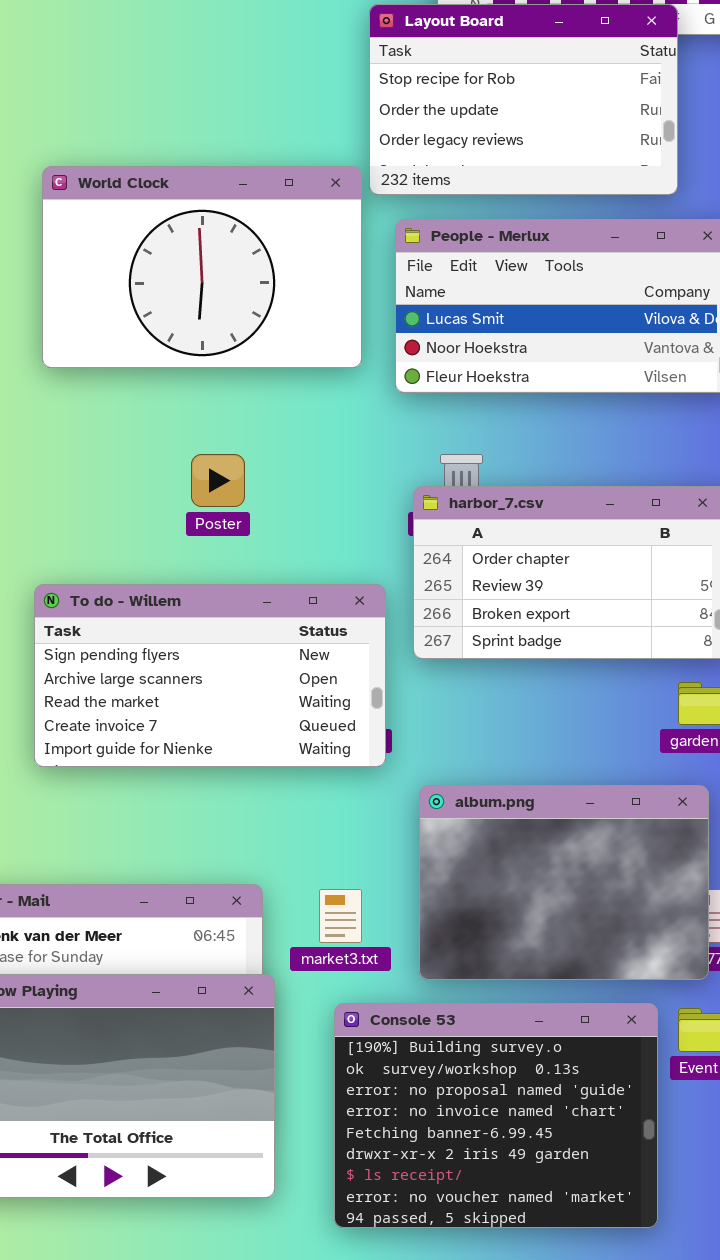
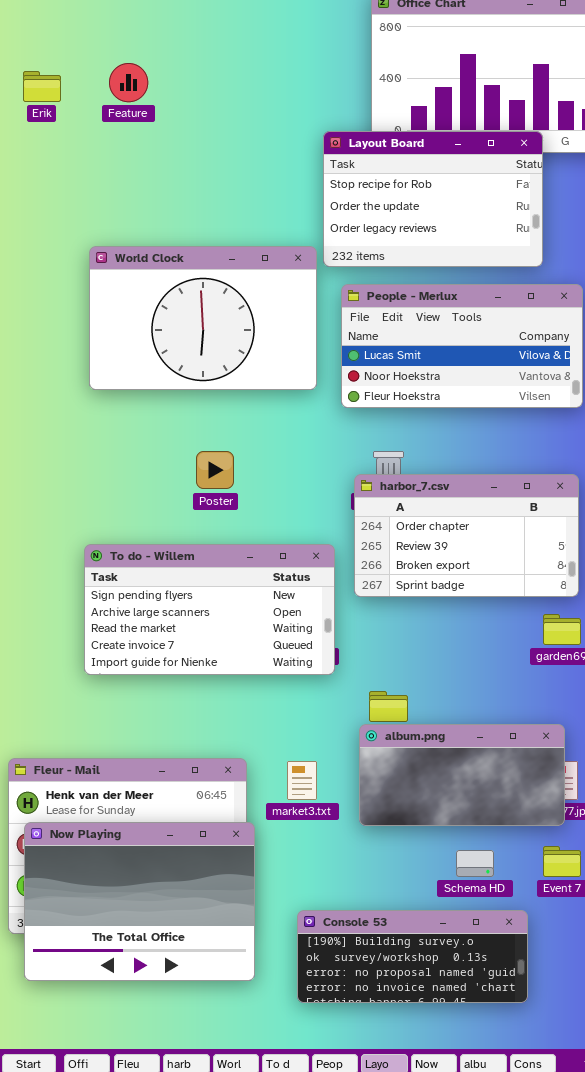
album.png: [419,785,709,980] -> [359,724,565,826], resized
Console 53: [334,1003,658,1228] -> [297,910,528,1003], resized

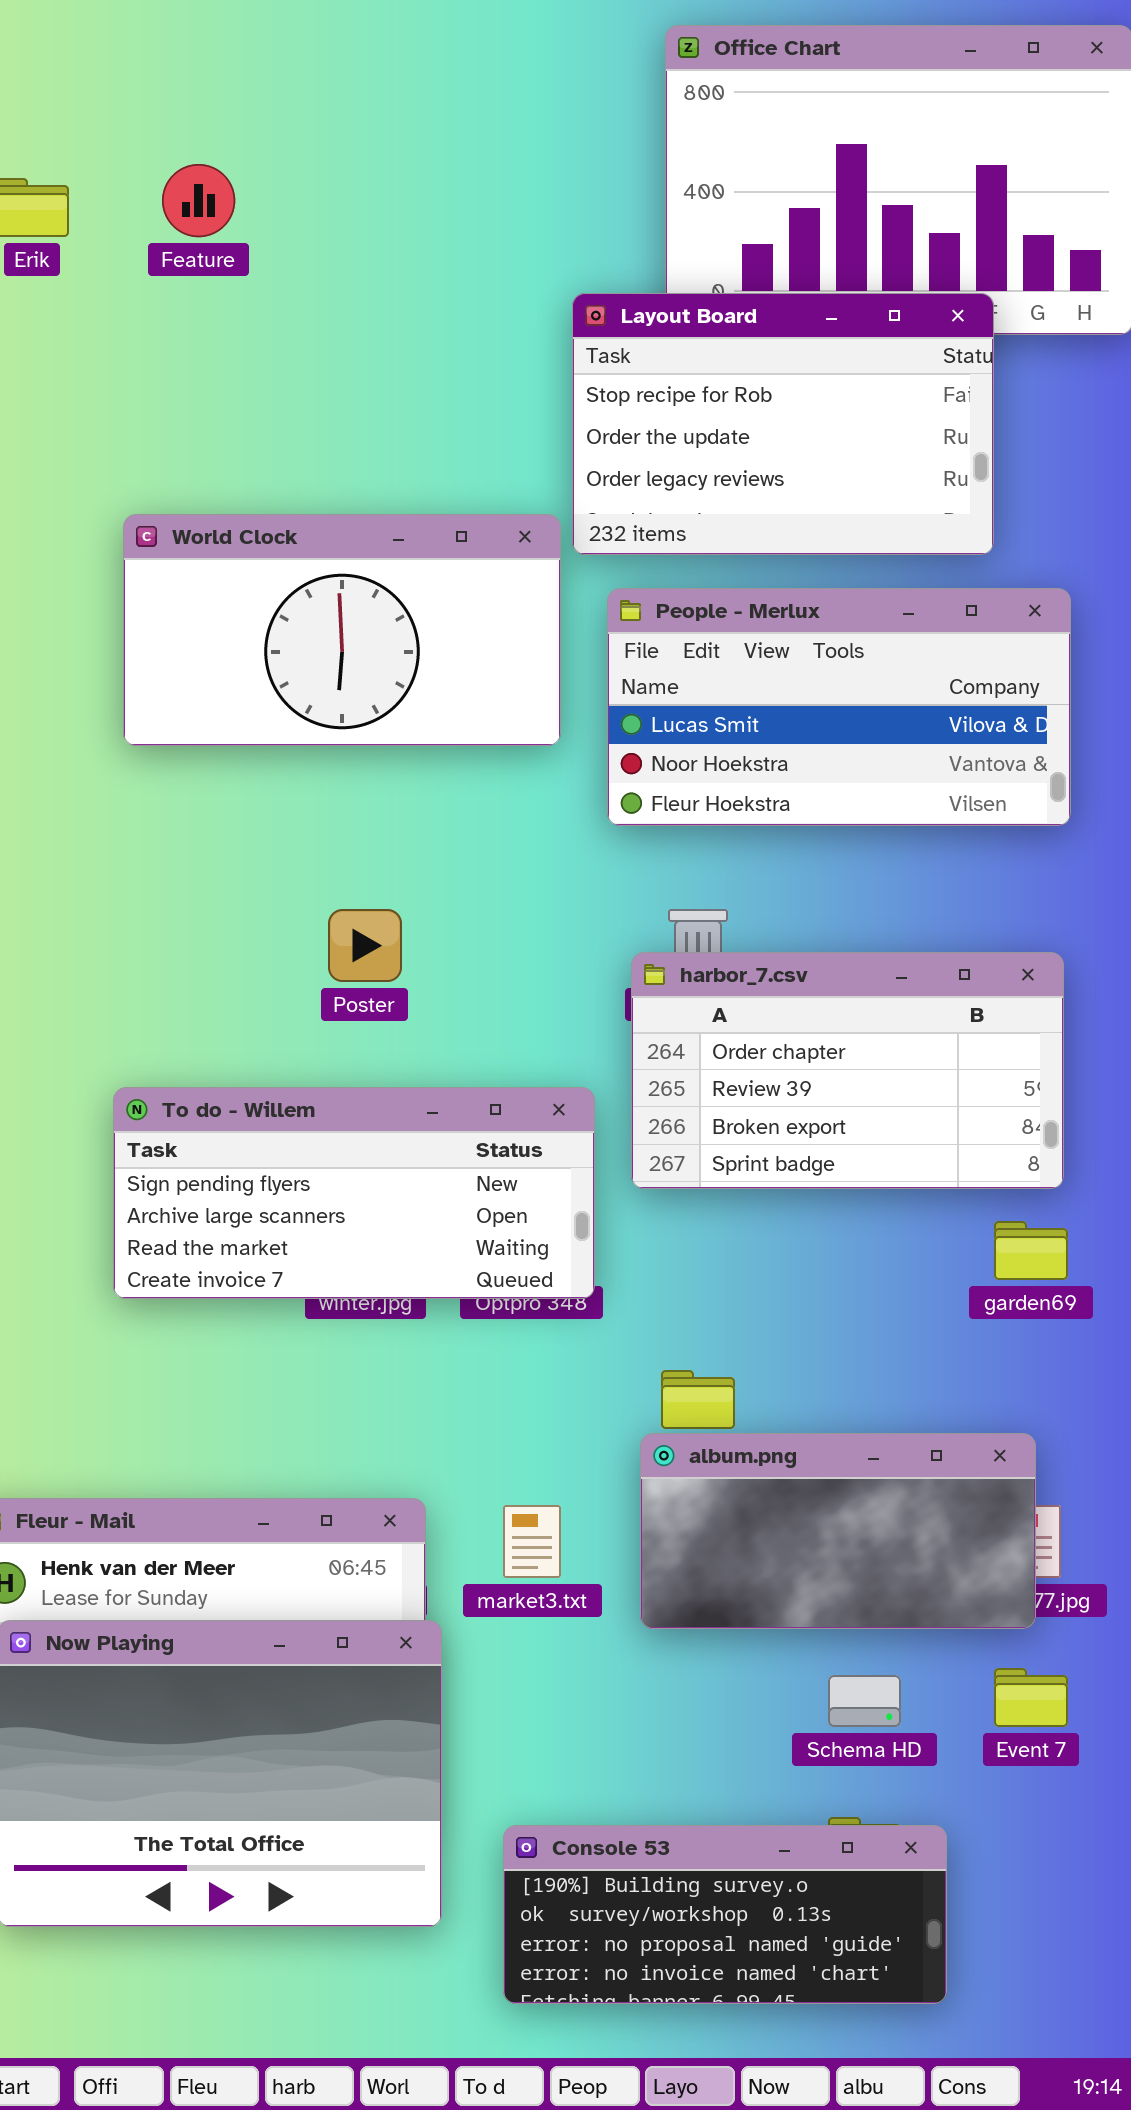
World Clock: [89,246,317,390] -> [123,514,561,746], resized
To do - Willem: [84,544,335,675] -> [113,1087,595,1299], resized
Console 53: [297,910,528,1003] -> [503,1825,947,2004], moved

